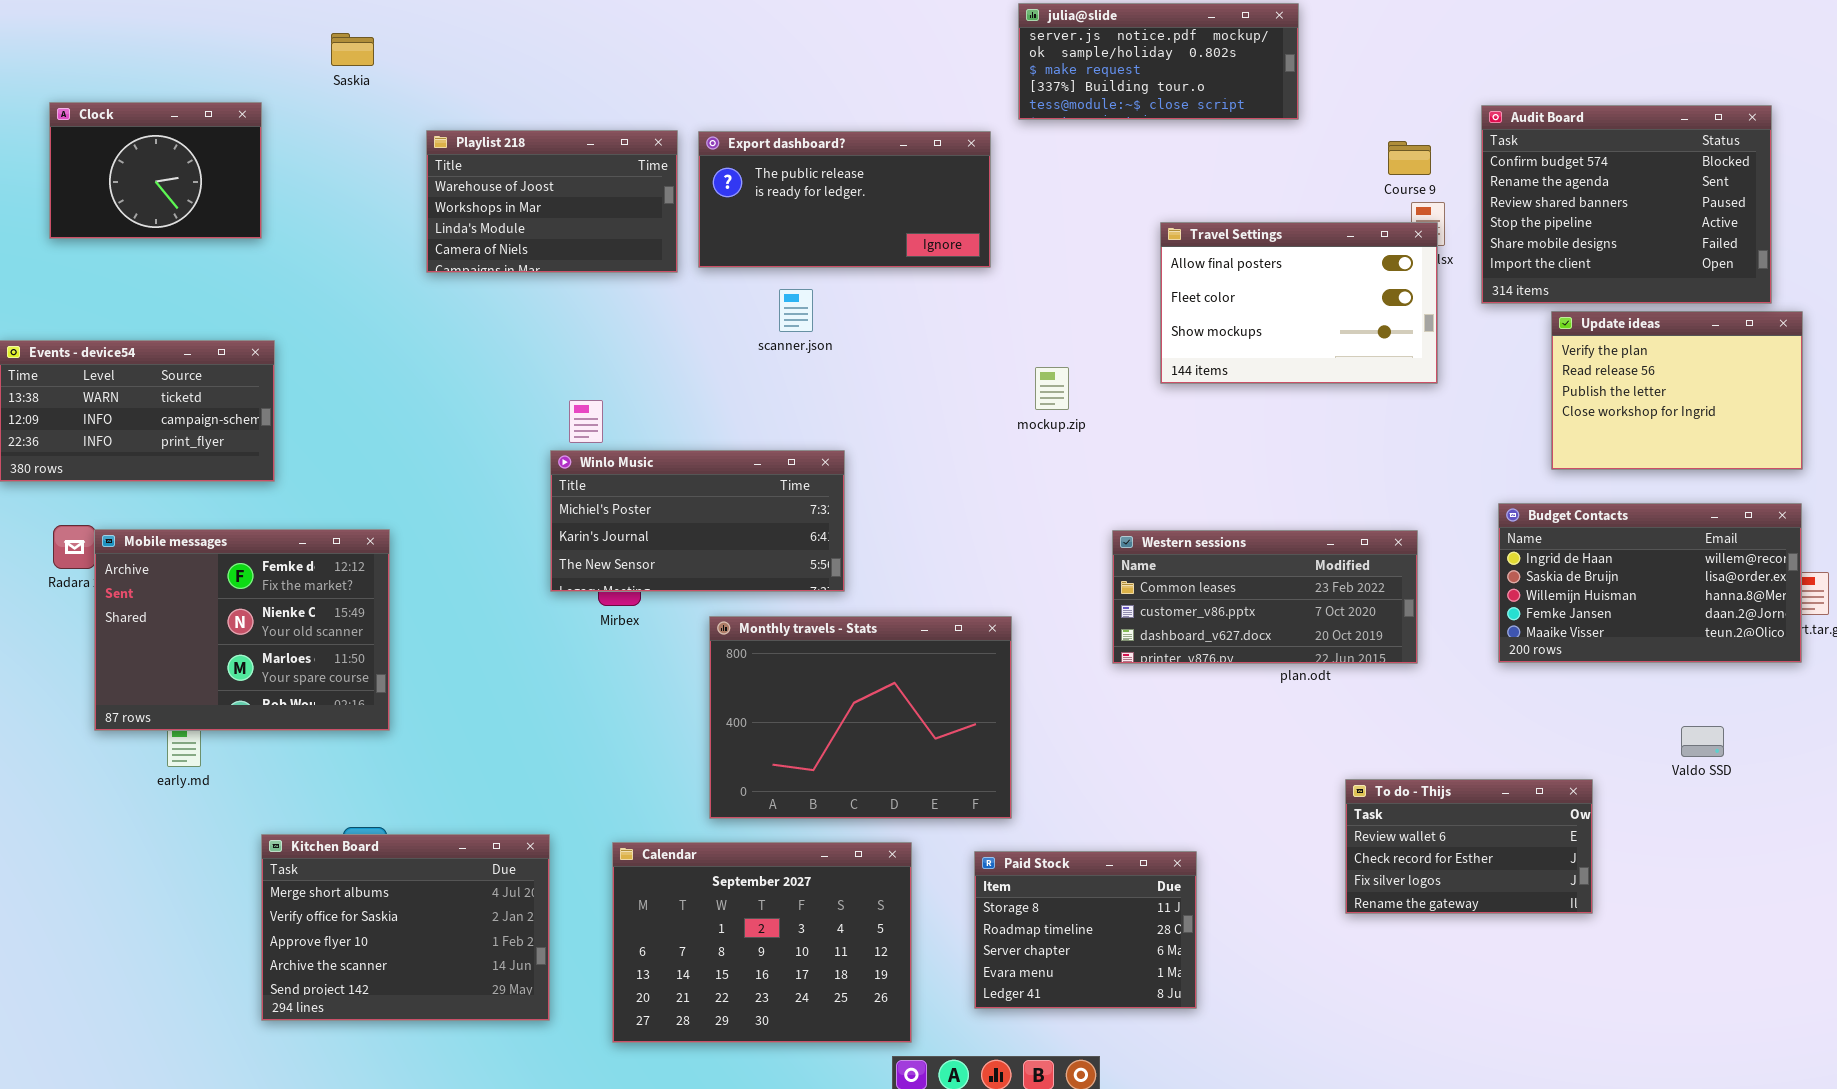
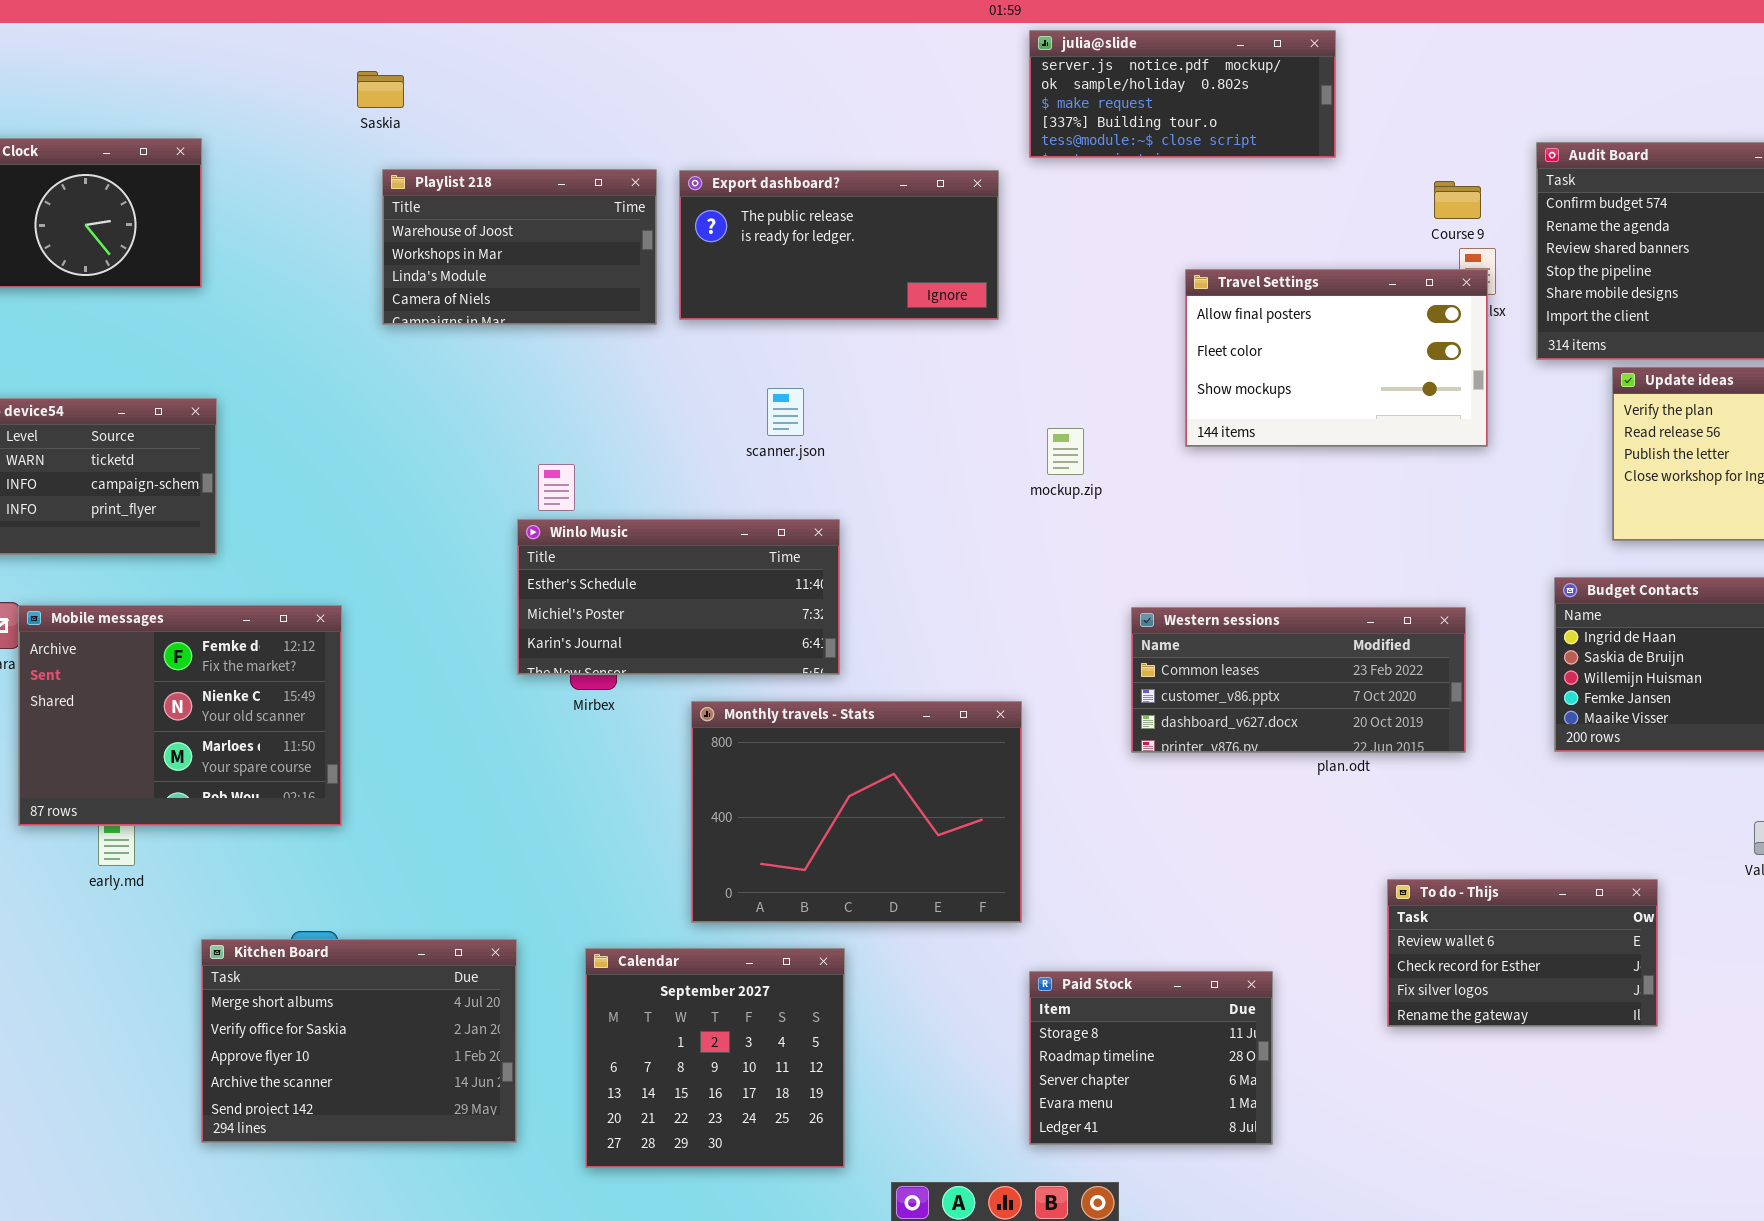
Saskia: [331,33,374,66] -> [357,71,404,108], moved
scanner.json: [779,289,813,332] -> [767,388,804,436], moved
Winlo Music: [550,450,845,592] -> [517,519,840,675], scrolled up 1 row
Calendar: [612,842,912,1043] -> [585,948,845,1168], resized
Paid Stock: [974,851,1197,1009] -> [1029,971,1273,1145], moved

